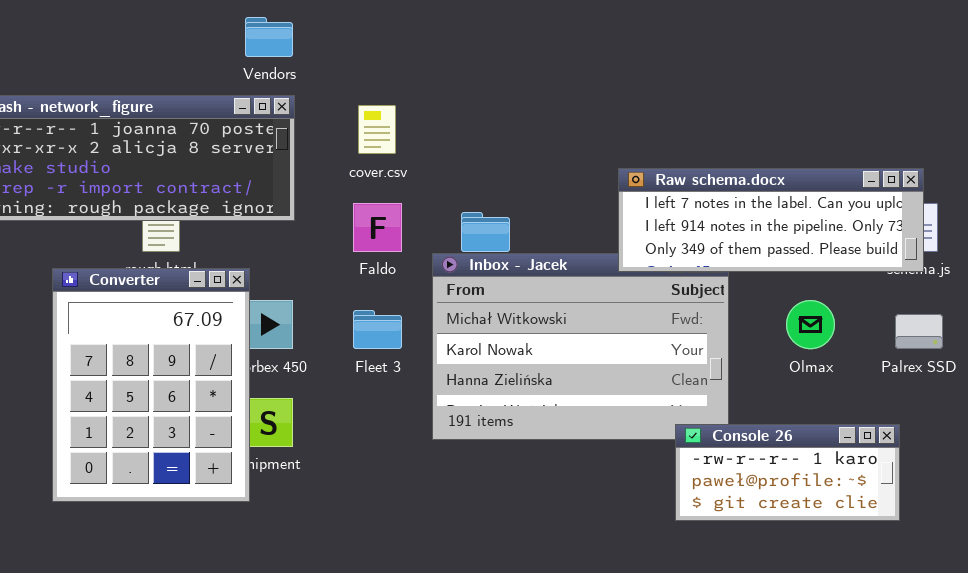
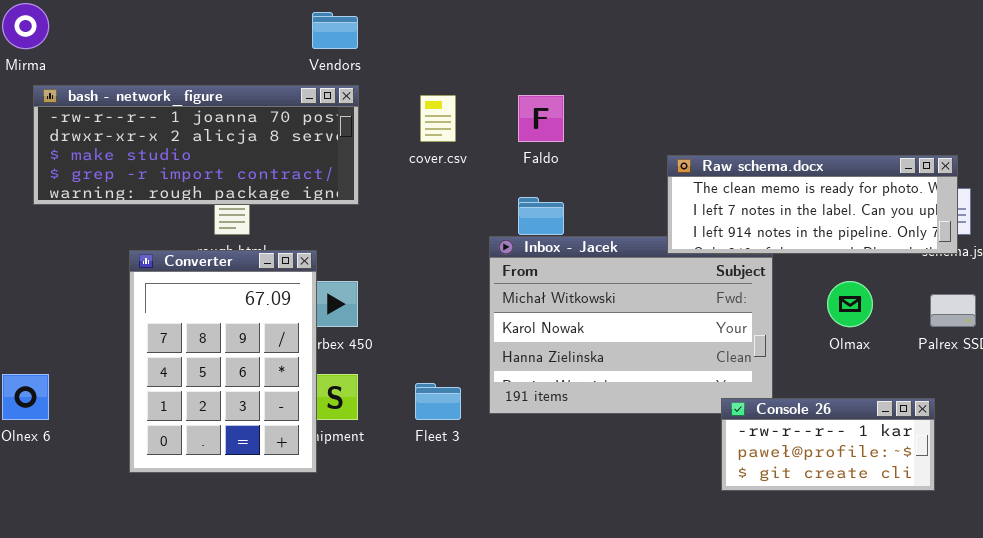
Raw schema.docx: [618,168,924,272] -> [667,155,958,254], scrolled up 1 row
Faldo: [353,203,402,252] -> [518,95,564,142], moved
Fleet 3: [353,310,402,349] -> [415,383,461,420], moved

